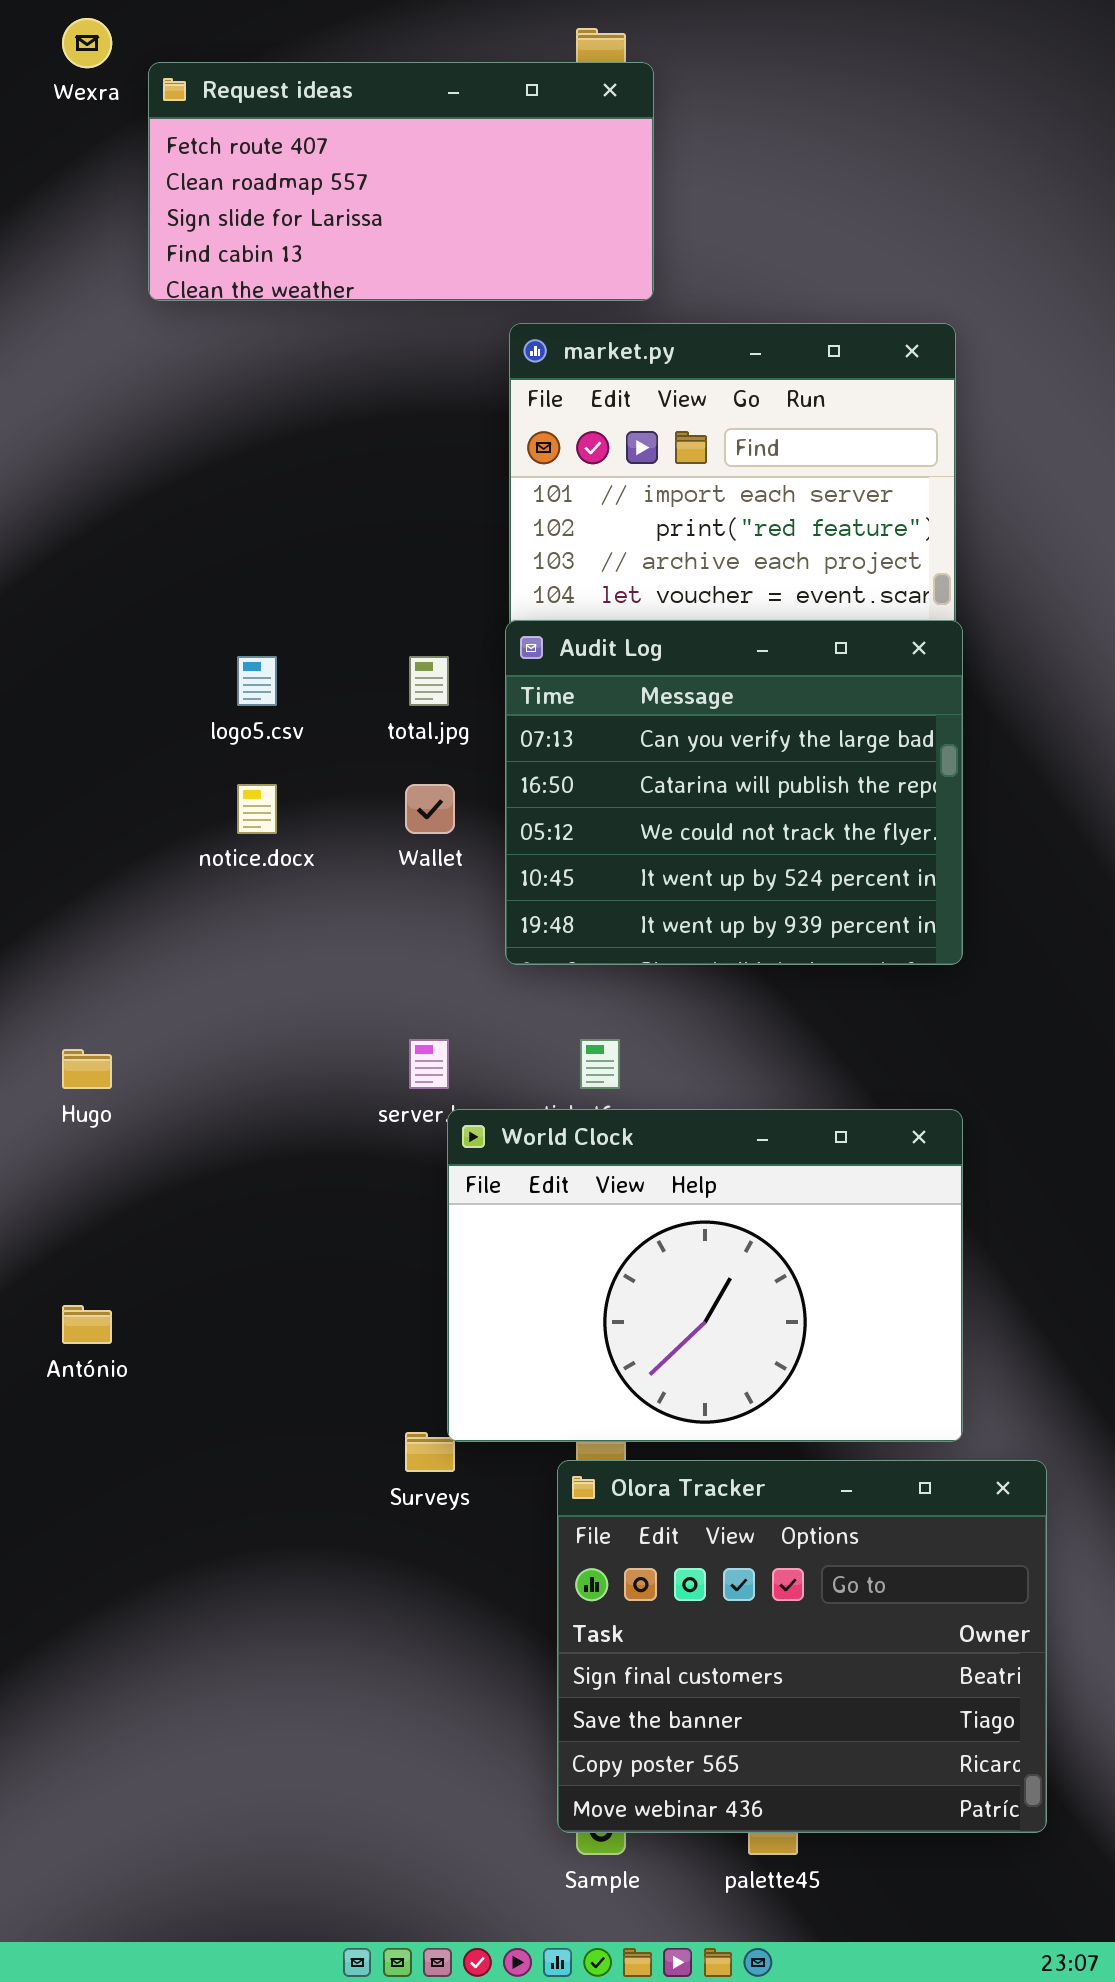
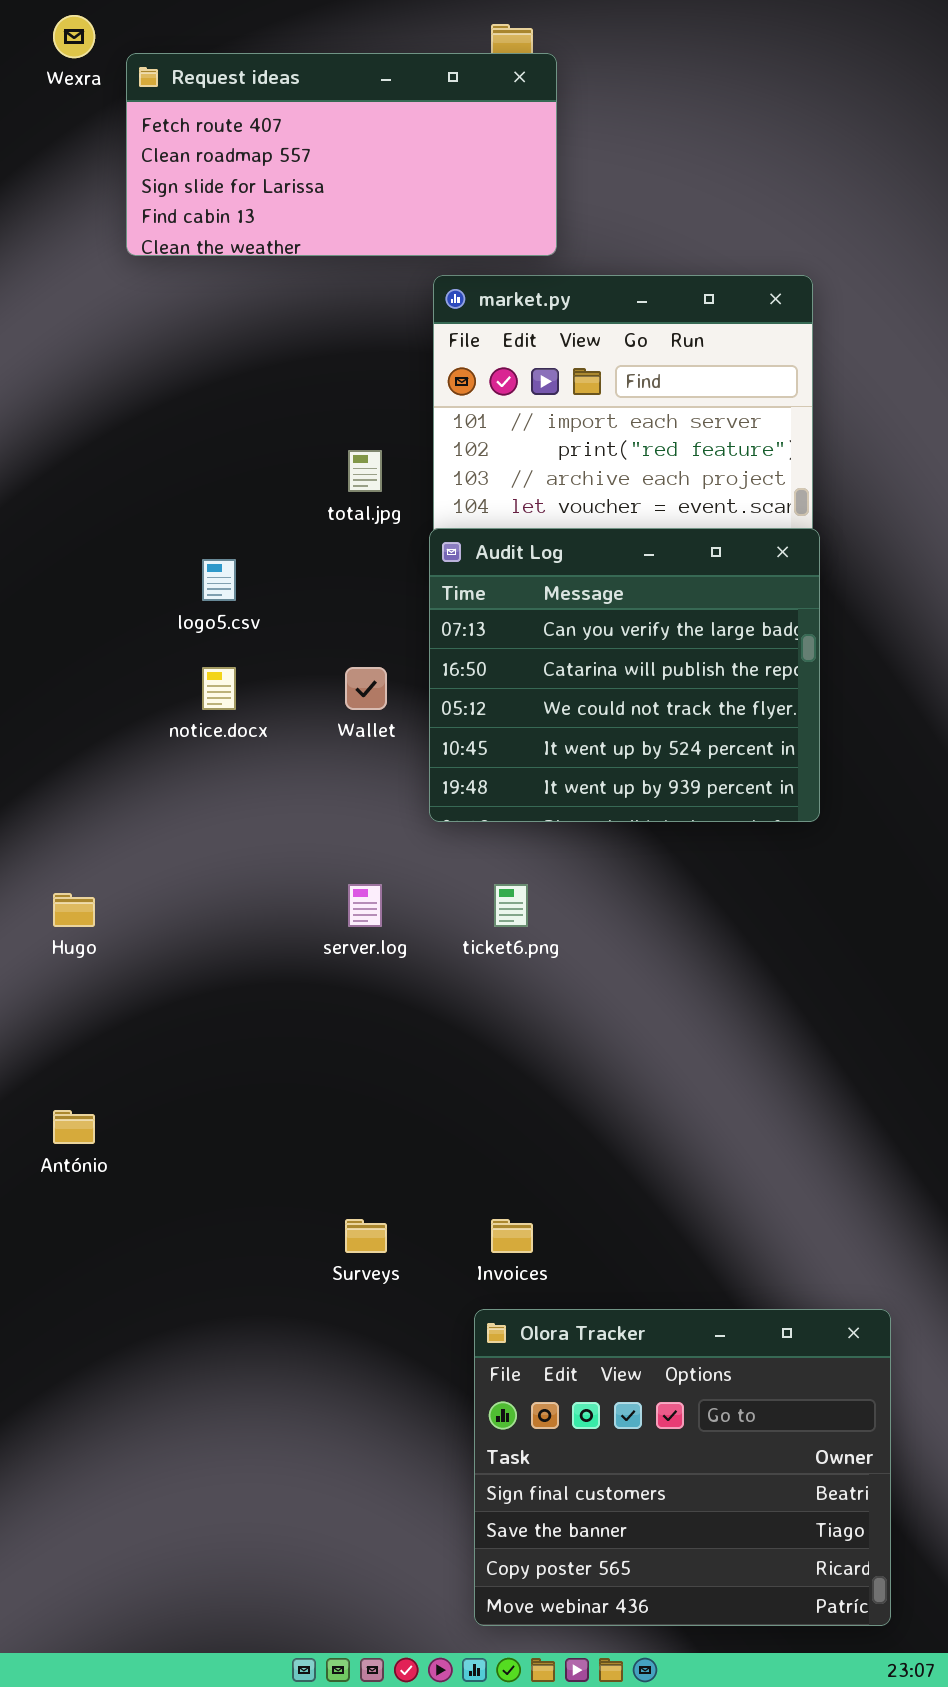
total.jpg: [409,656,449,706] -> [348,450,382,492], moved
World Clock: [447,1109,963,1442] -> none, closed
Olora Tracker: [557,1460,1047,1833] -> [474,1309,891,1626], moved

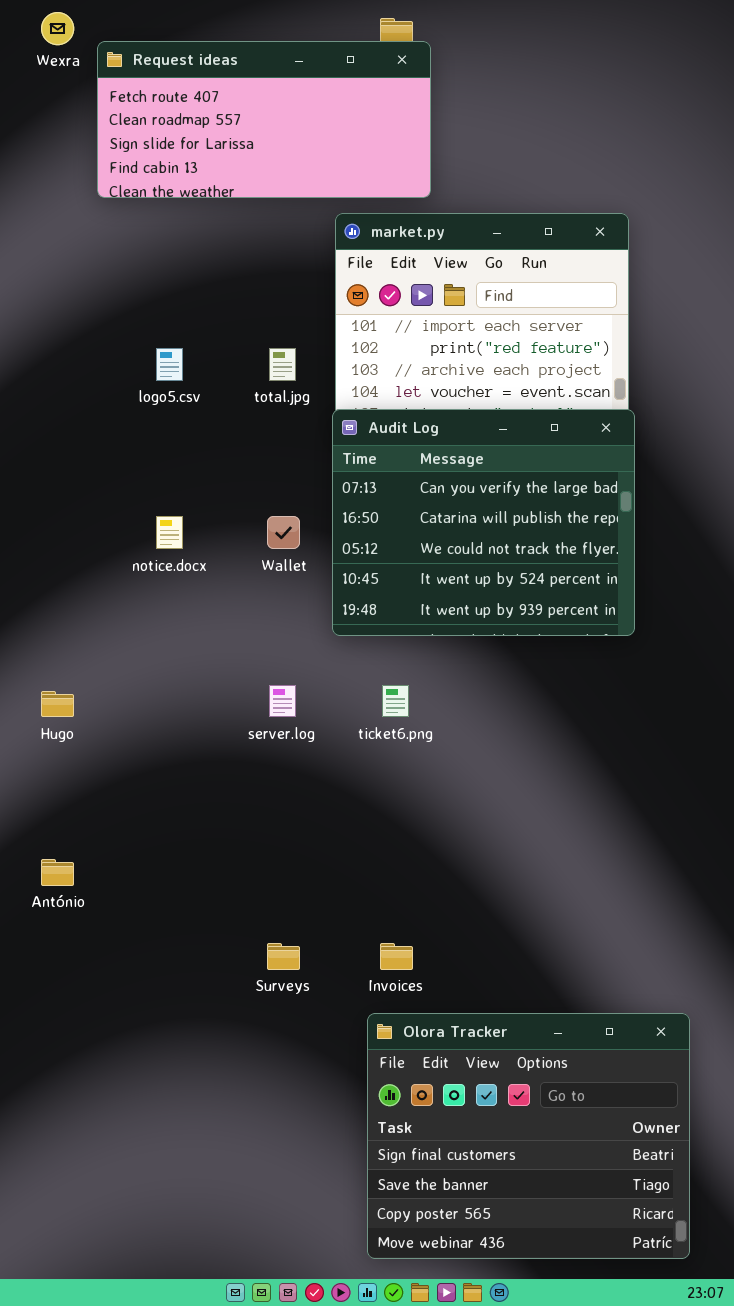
logo5.csv: [202,559,236,601] -> [156,348,183,381], moved

